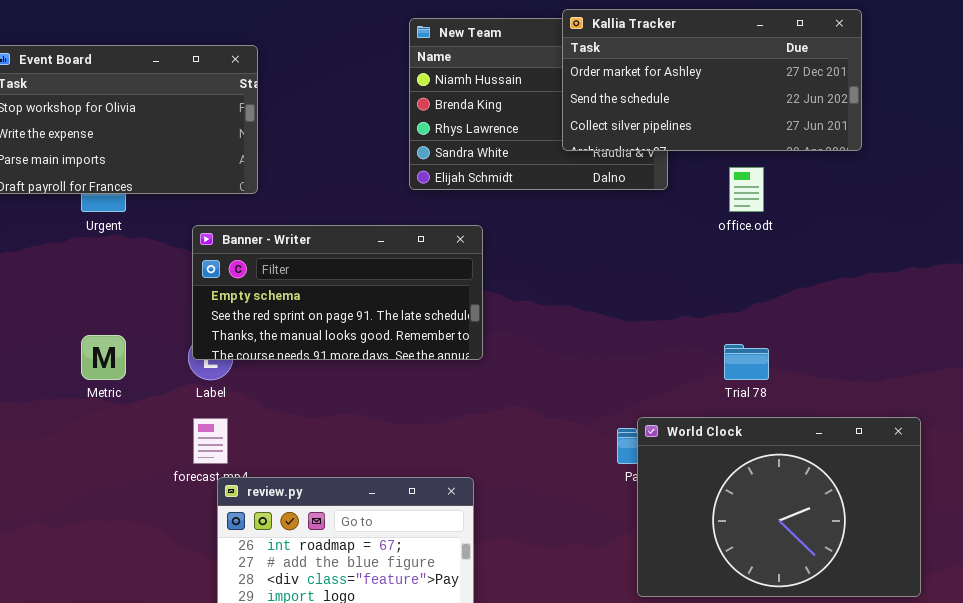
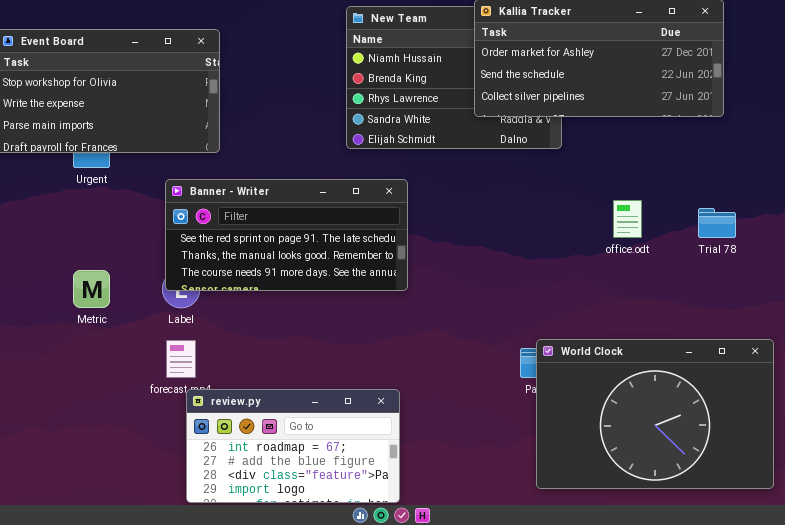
office.odt: [729,167,764,212] -> [613,200,642,238], moved
Banner - Writer: [192,225,483,360] -> [165,179,408,291], scrolled down 1 row
Trial 78: [724,344,769,380] -> [698,208,736,238], moved

